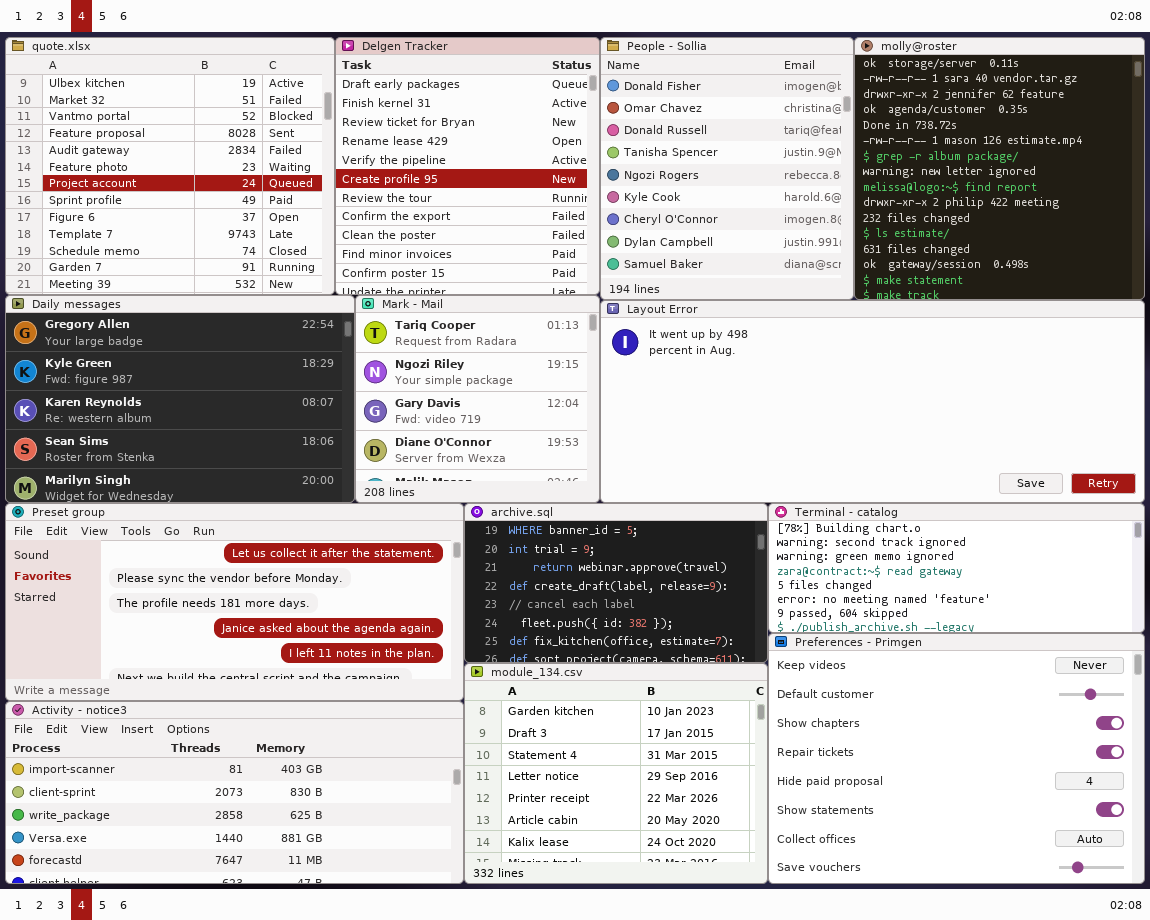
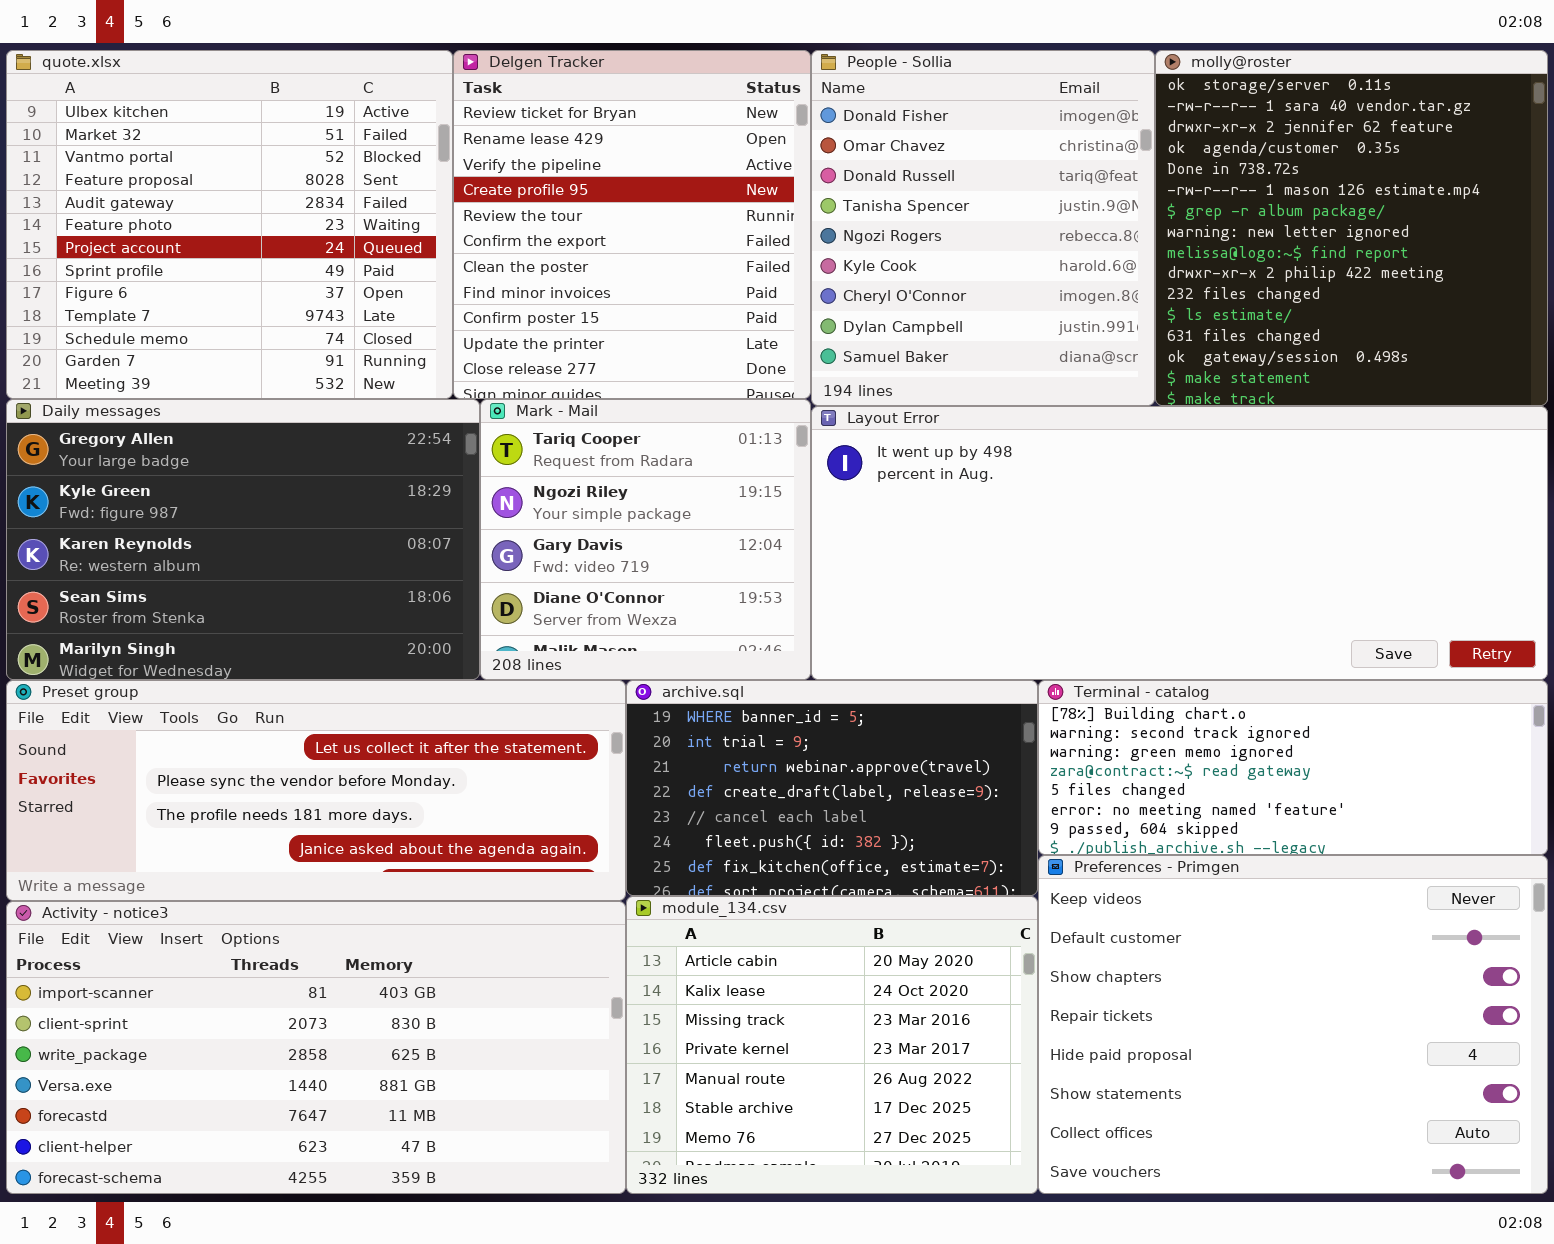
Delgen Tracker: [335,37,600,295] -> [453,50,811,399], scrolled down 2 rows
Preset group: [5,503,464,701] -> [6,680,626,901], resized
module_134.csv: [464,663,768,884] -> [626,896,1038,1194], scrolled down 5 rows
Activity - notice3: [5,701,464,884] -> [6,901,626,1194], resized

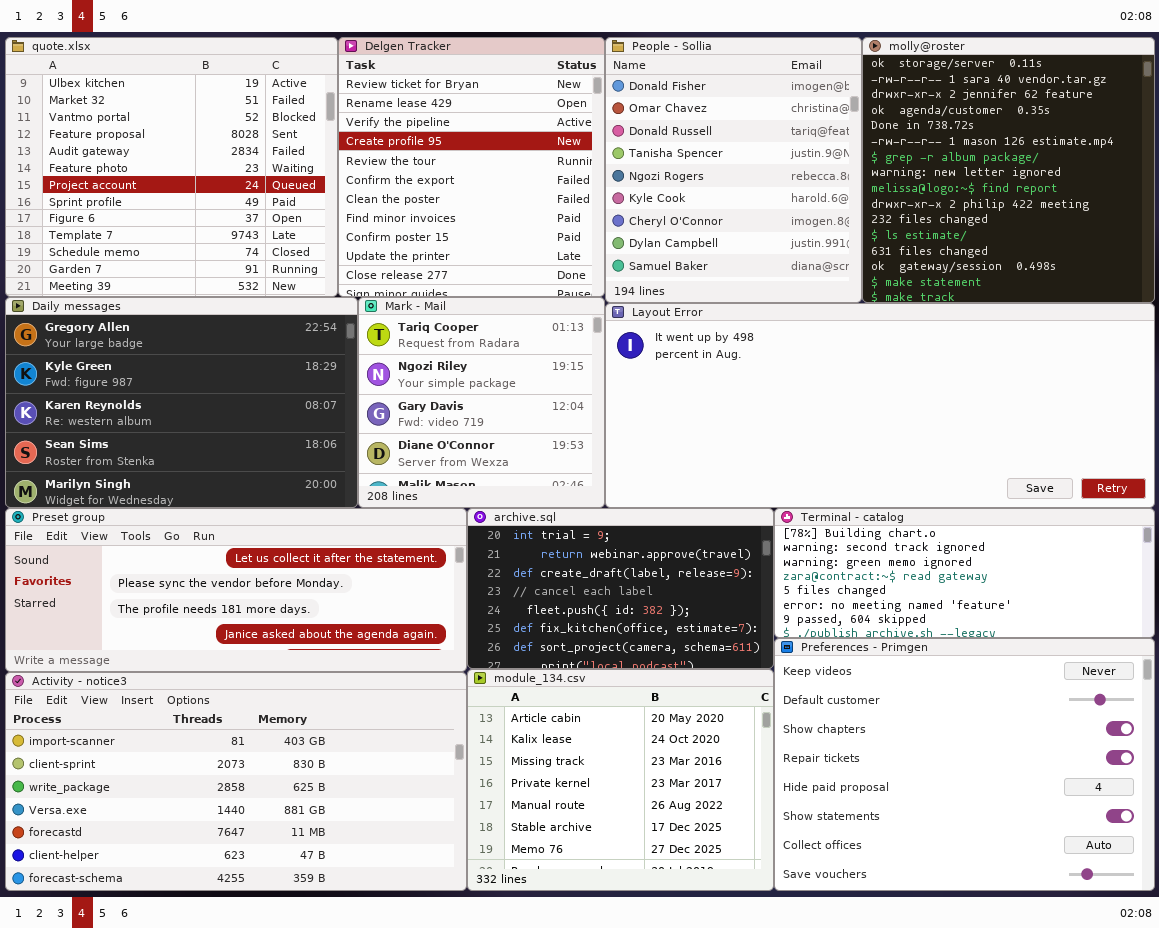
archive.sql: [626,680,1038,896] -> [467,508,774,669], scrolled down 1 row

